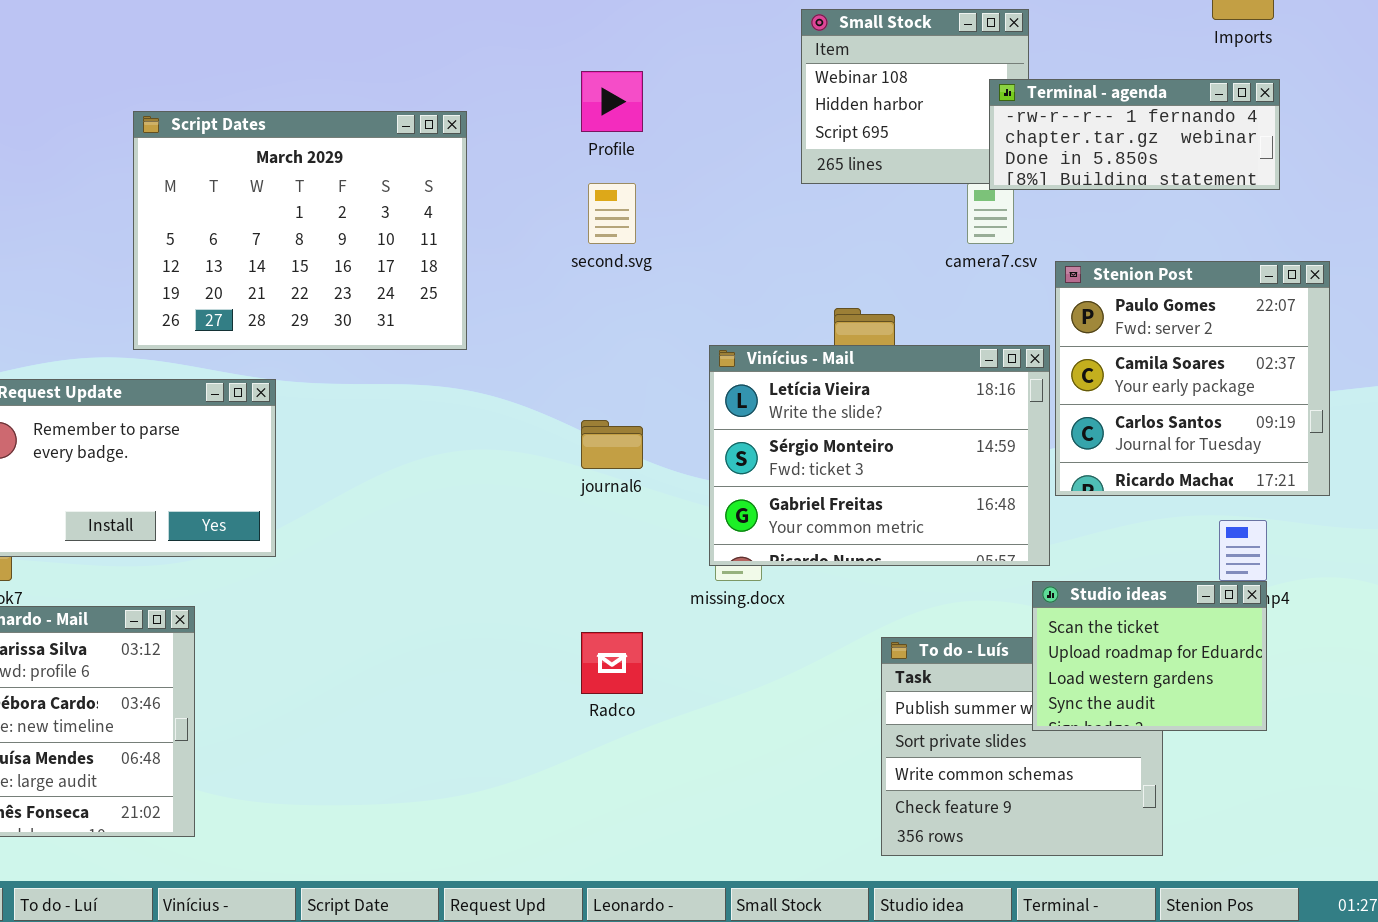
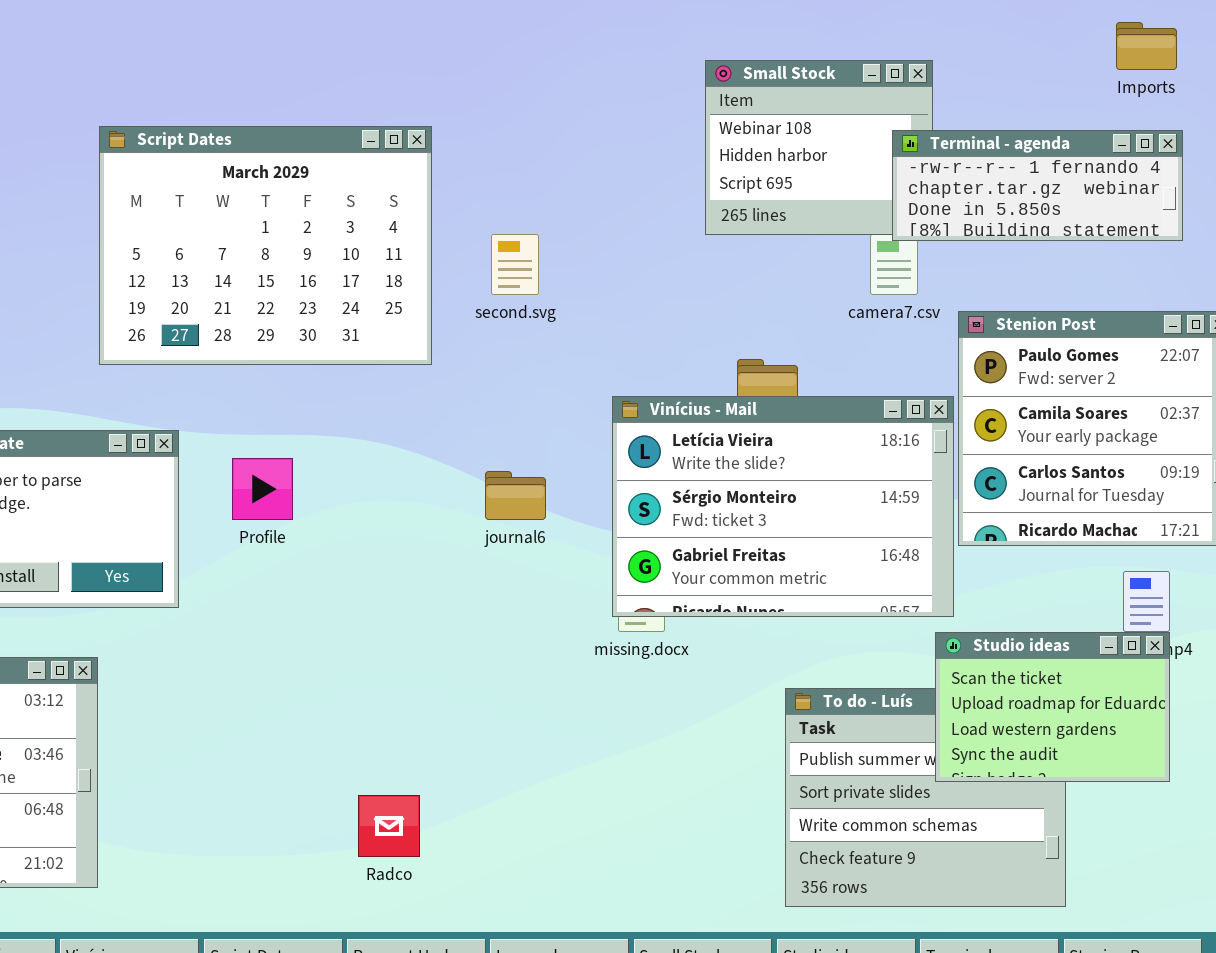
Profile: [581,71,643,132] -> [232,458,293,520], moved
Script Dates: [133,111,467,350] -> [99,126,432,365], moved
Radco: [581,632,643,694] -> [358,795,420,857], moved

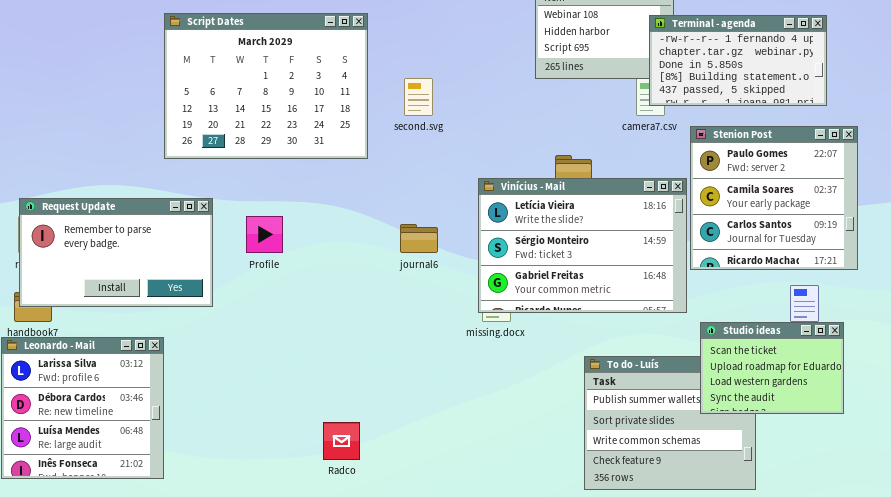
Terminal - agenda: [892,130,1183,241] -> [649,15,827,106], resized
Studio ideas: [935,632,1170,782] -> [700,322,844,414], moved

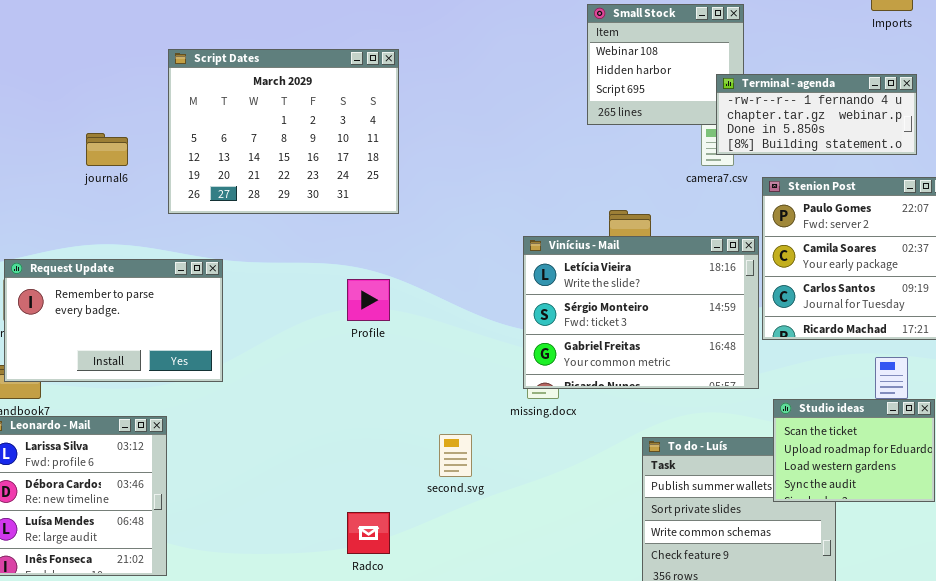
Terminal - agenda: [649,15,827,106] -> [716,74,917,155], resized
second.svg: [404,78,433,116] -> [439,434,472,477], moved
Profile: [246,216,283,253] -> [347,279,390,321], moved
journal6: [400,224,438,253] -> [86,133,128,166], moved

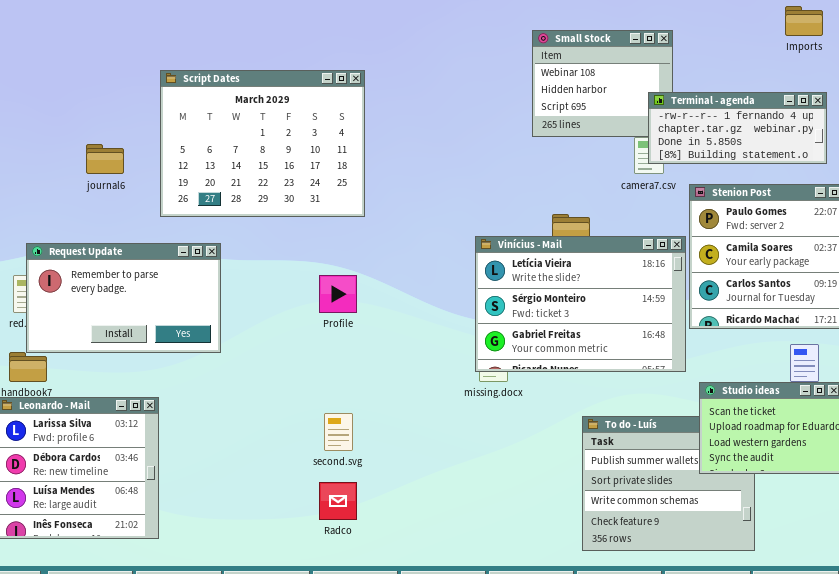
Request Update: [4,259,223,382] -> [26,243,221,353], moved
second.svg: [439,434,472,477] -> [324,413,353,451], moved

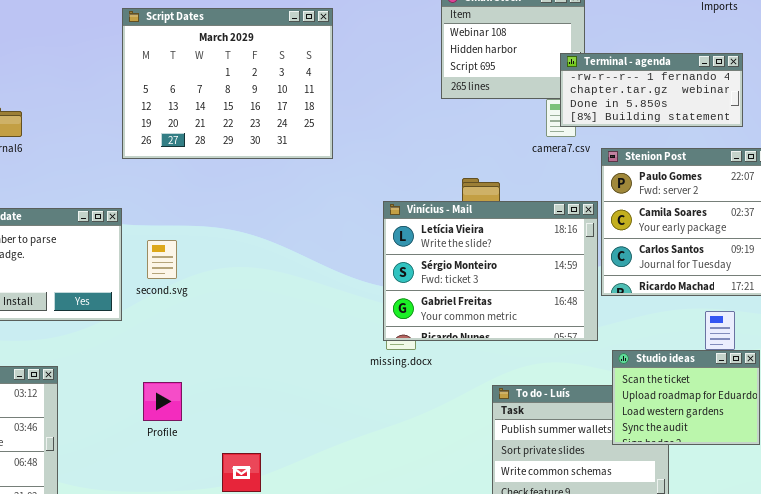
Script Dates: [160,70,365,217] -> [122,8,333,159], moved
Profile: [319,275,357,313] -> [143,382,182,421], moved
second.svg: [324,413,353,451] -> [147,240,177,279], moved

